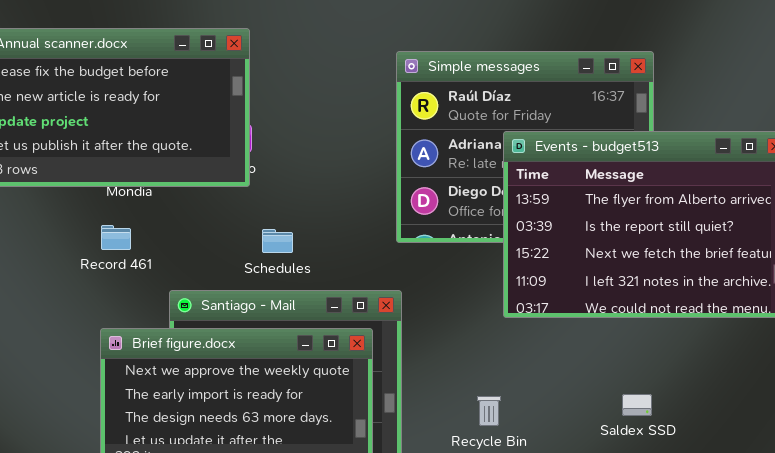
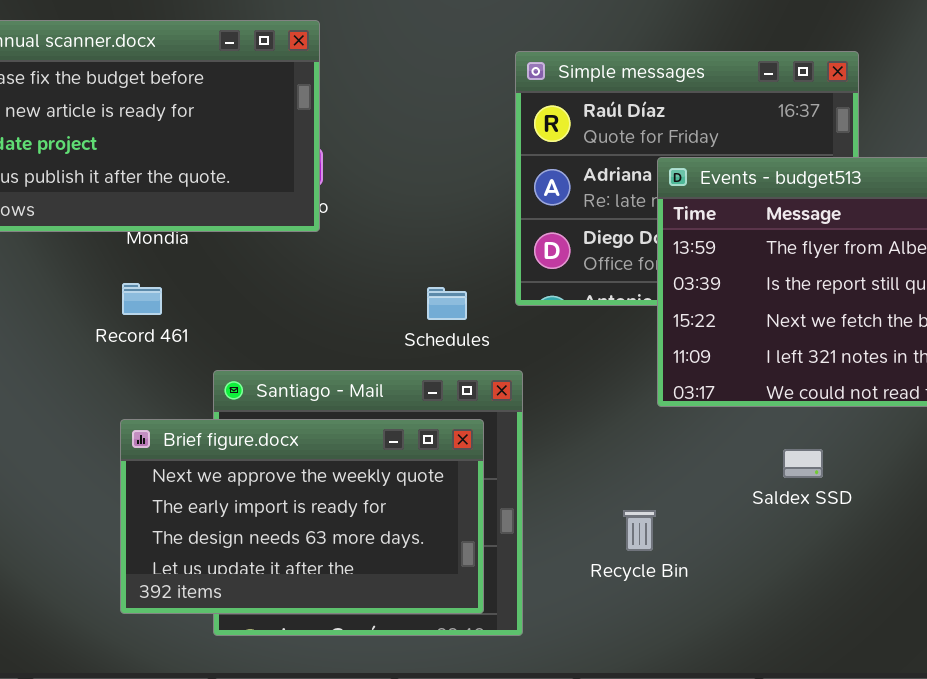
Schedules: [262,229,293,253] -> [427,287,467,320], moved
Saldex SSD: [622,394,652,416] -> [783,449,823,478], moved

